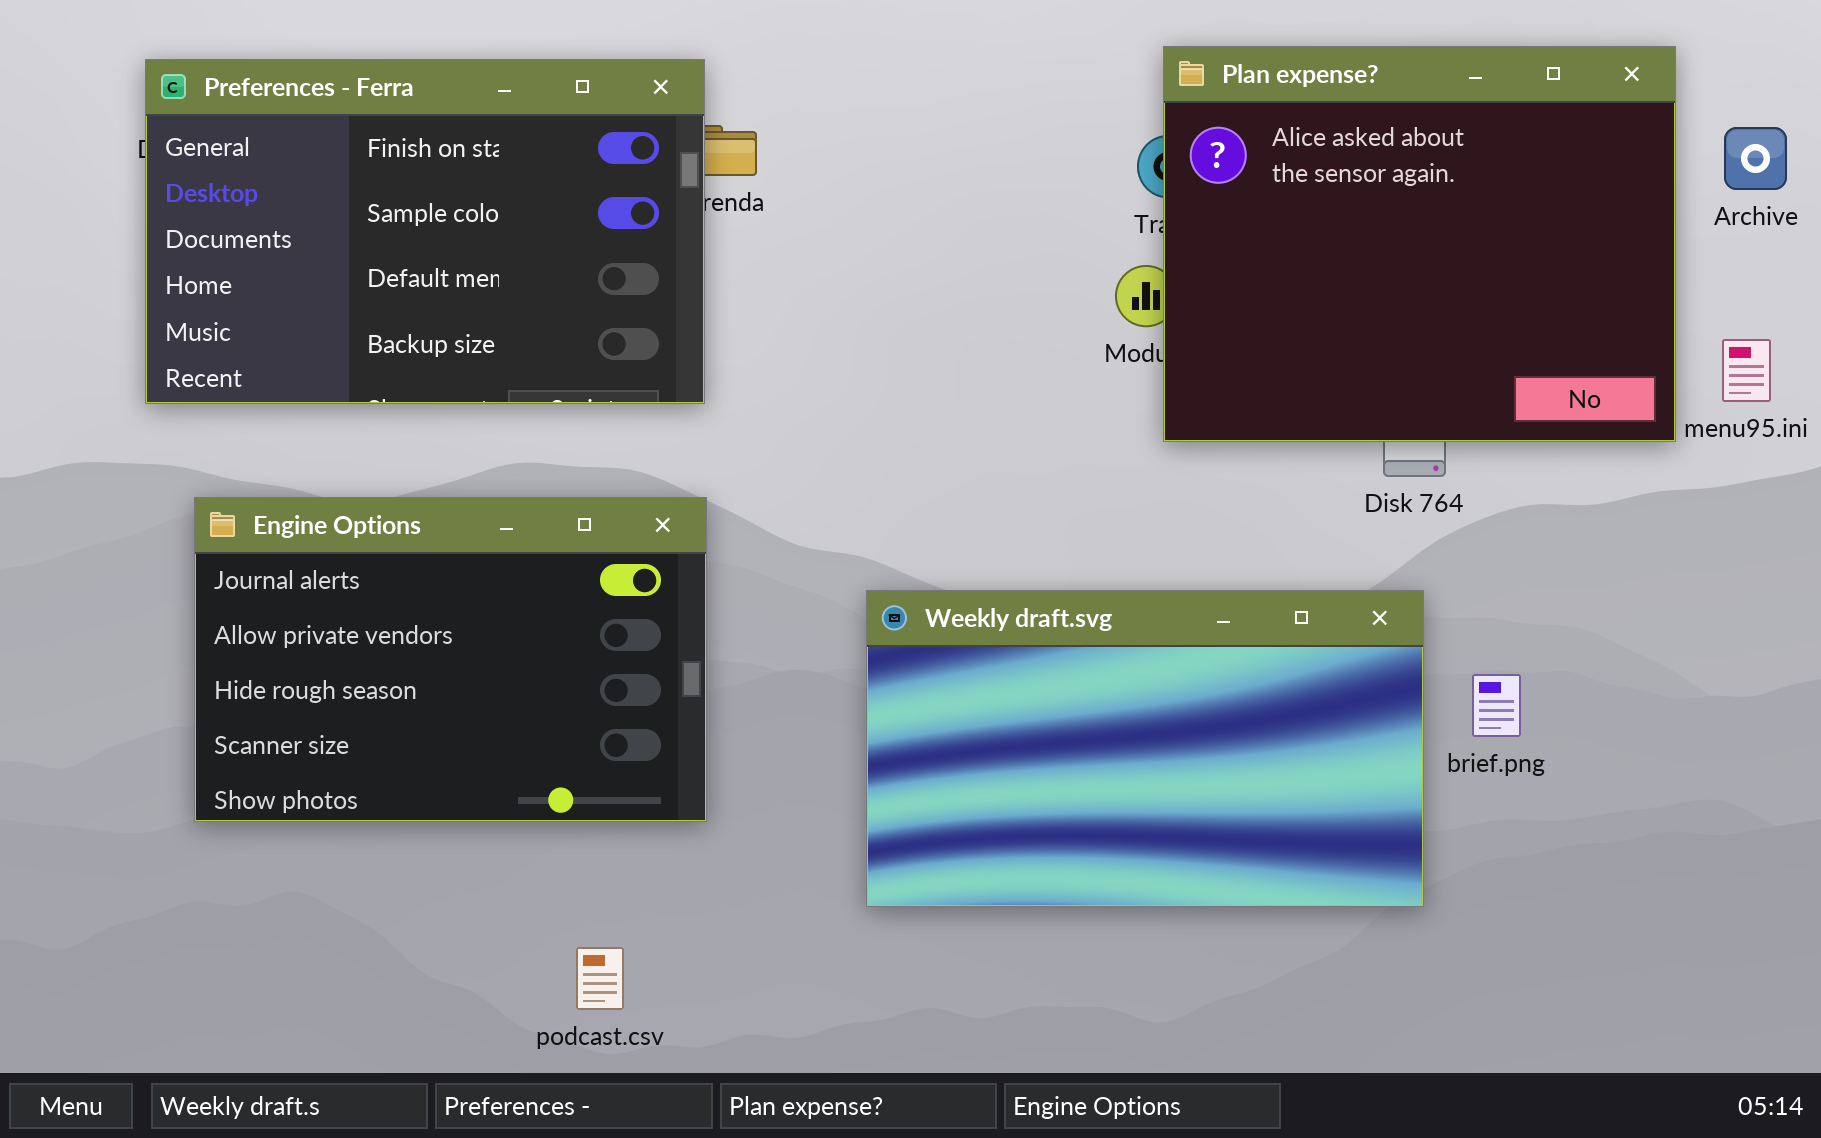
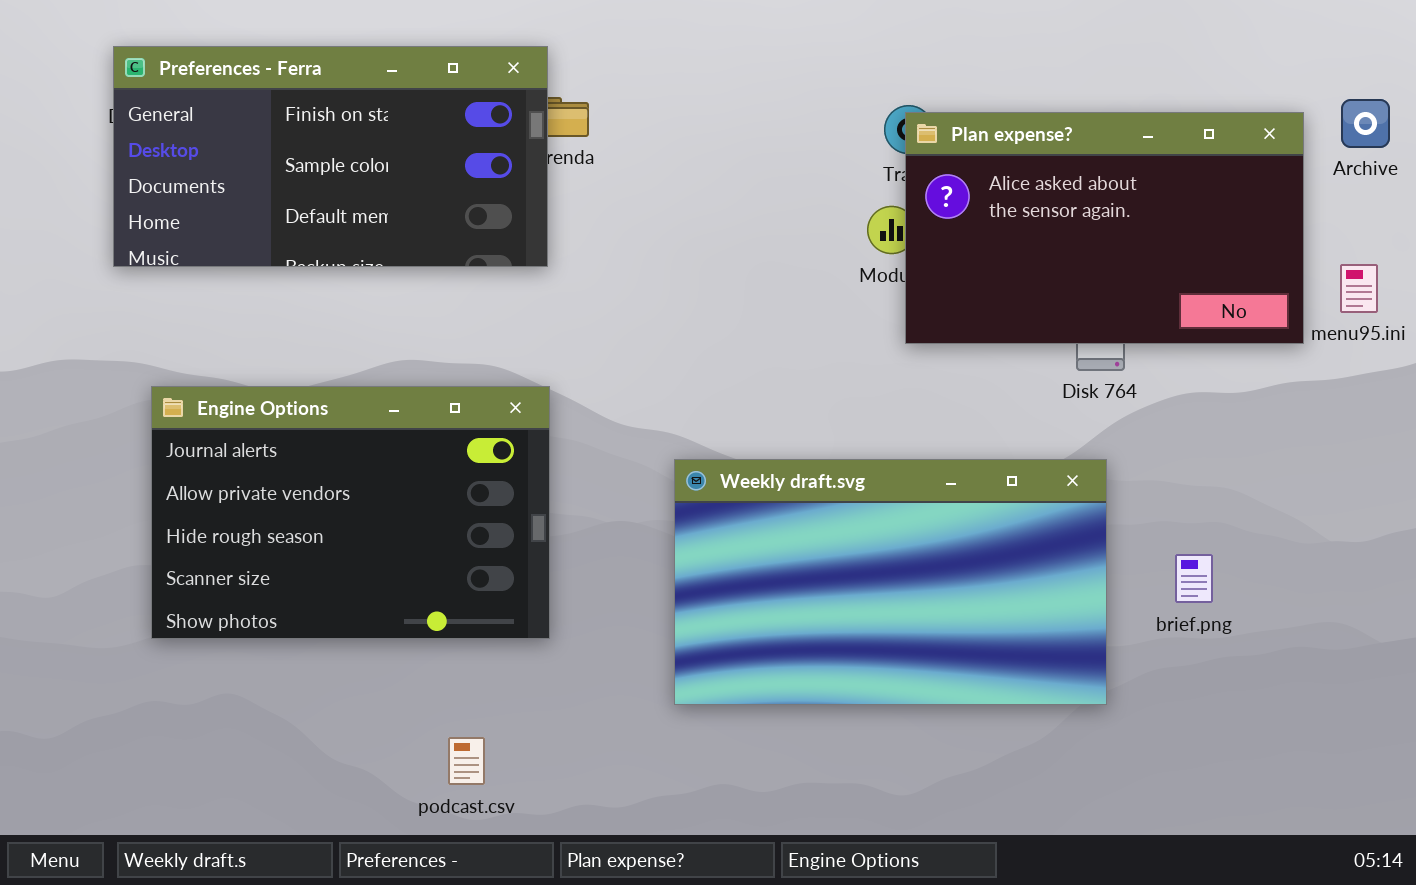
Plan expense?: [1163,46,1676,442] -> [905,112,1304,344], resized
Preferences - Ferra: [145,59,705,404] -> [113,46,548,267], resized
brief.png: [1472,674,1521,737] -> [1175,554,1213,603], moved

